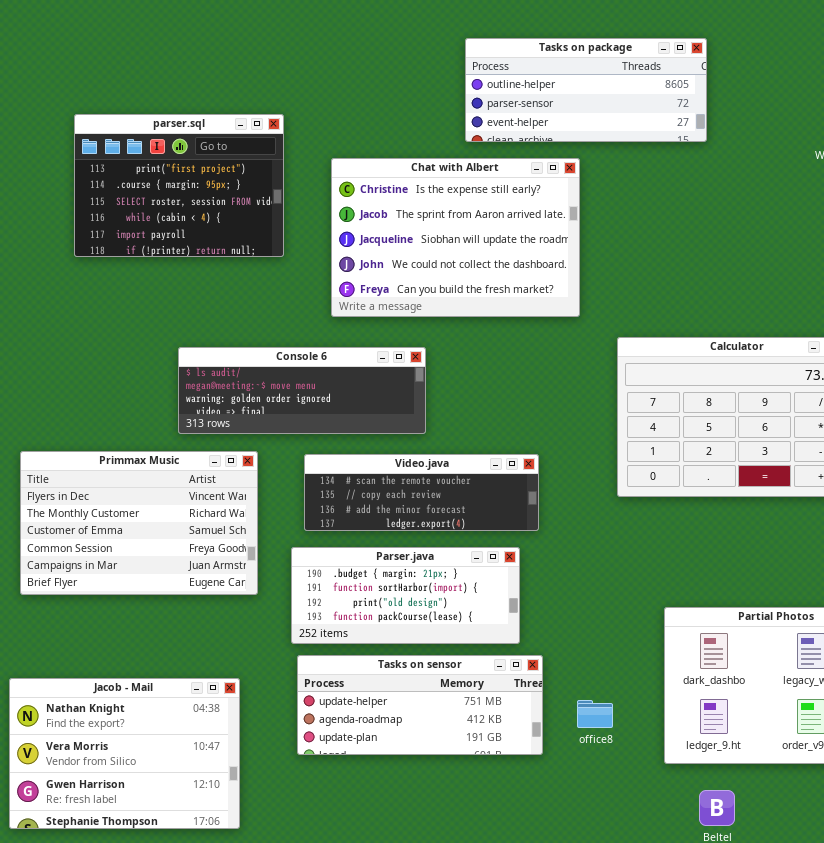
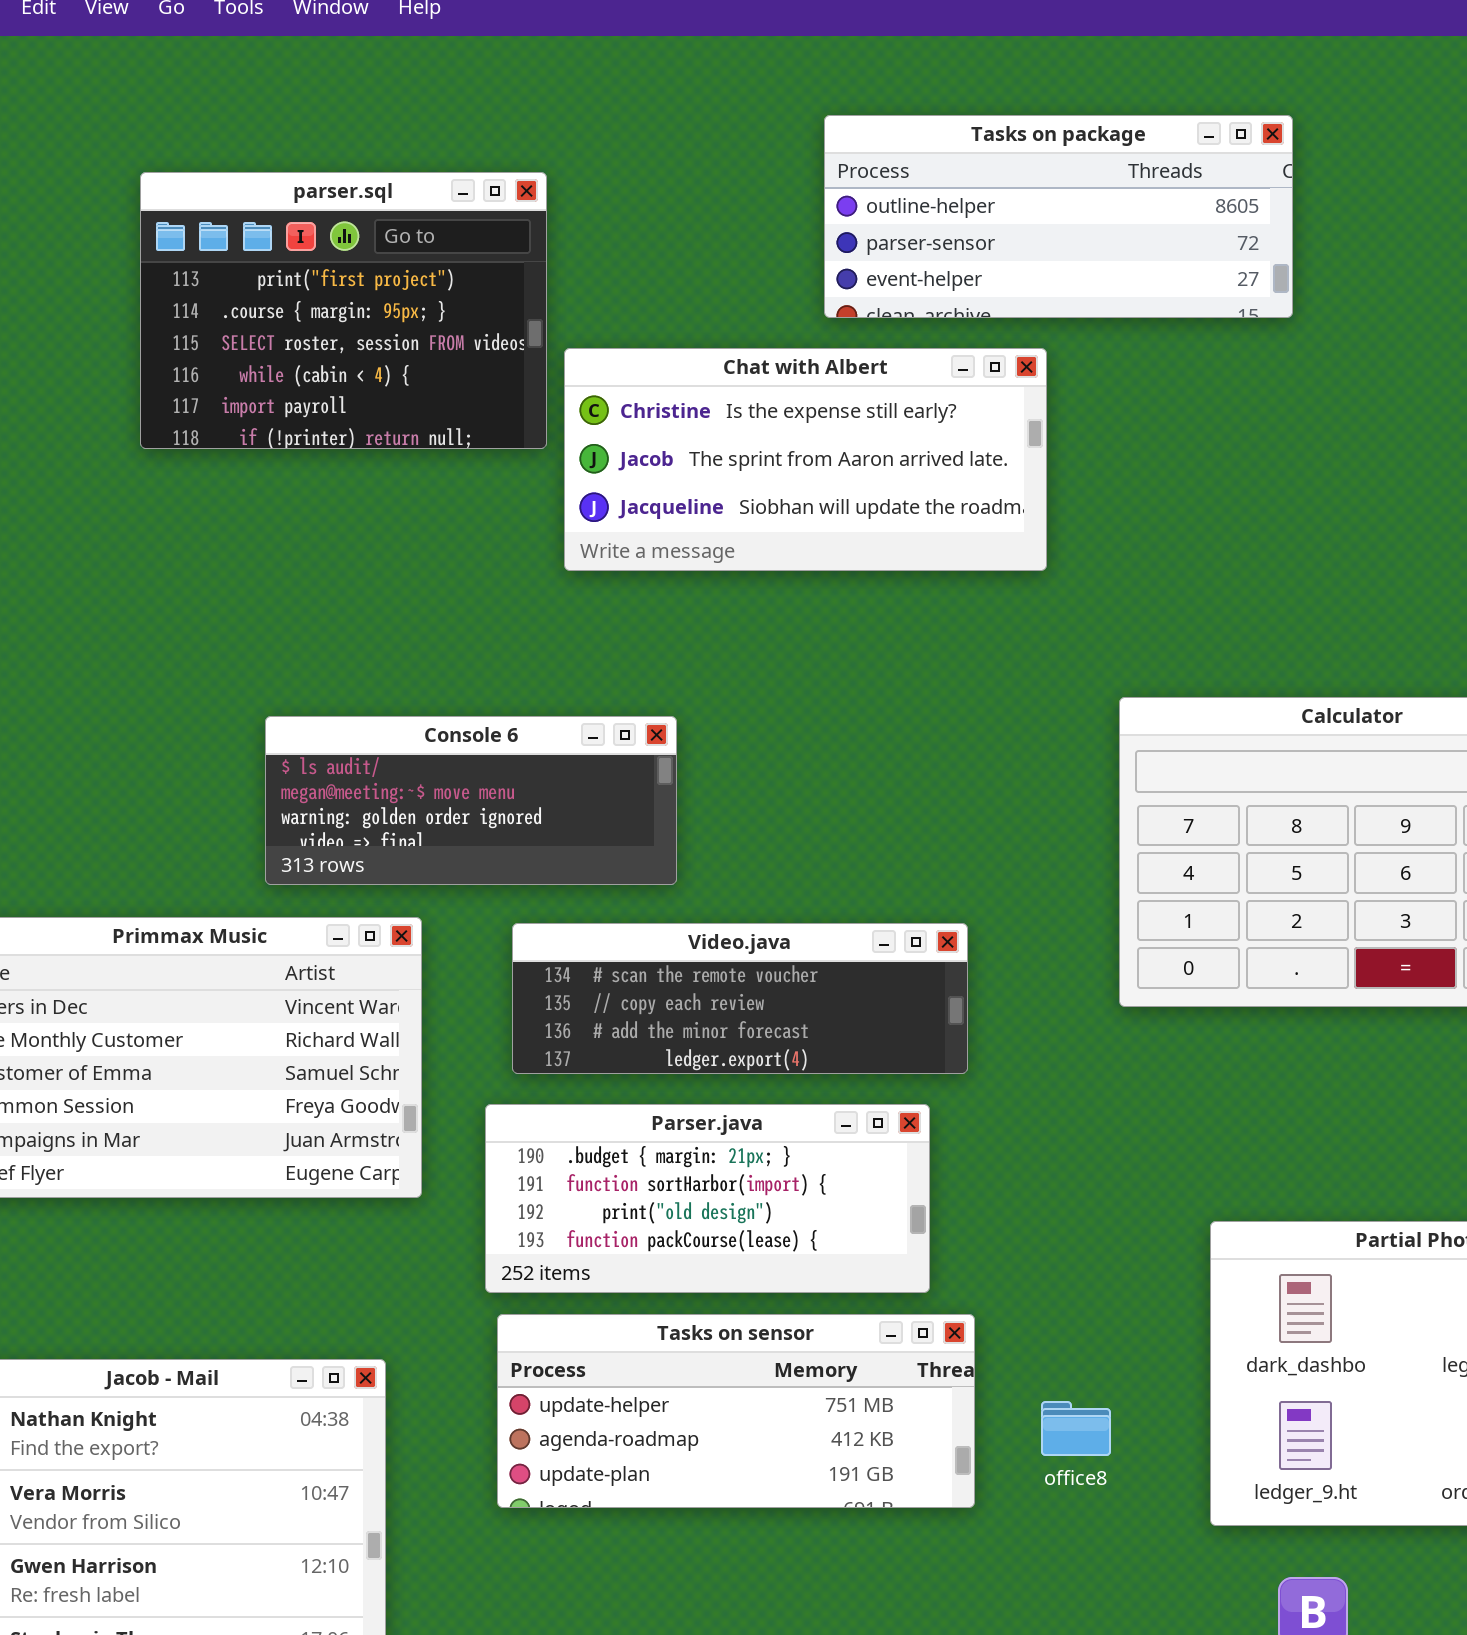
parser.sql: [74,114,284,257] -> [140,172,547,449], moved
Chat with Albert: [331,158,580,317] -> [564,348,1047,571], resized
Console 6: [178,347,426,434] -> [265,716,677,885], resized

